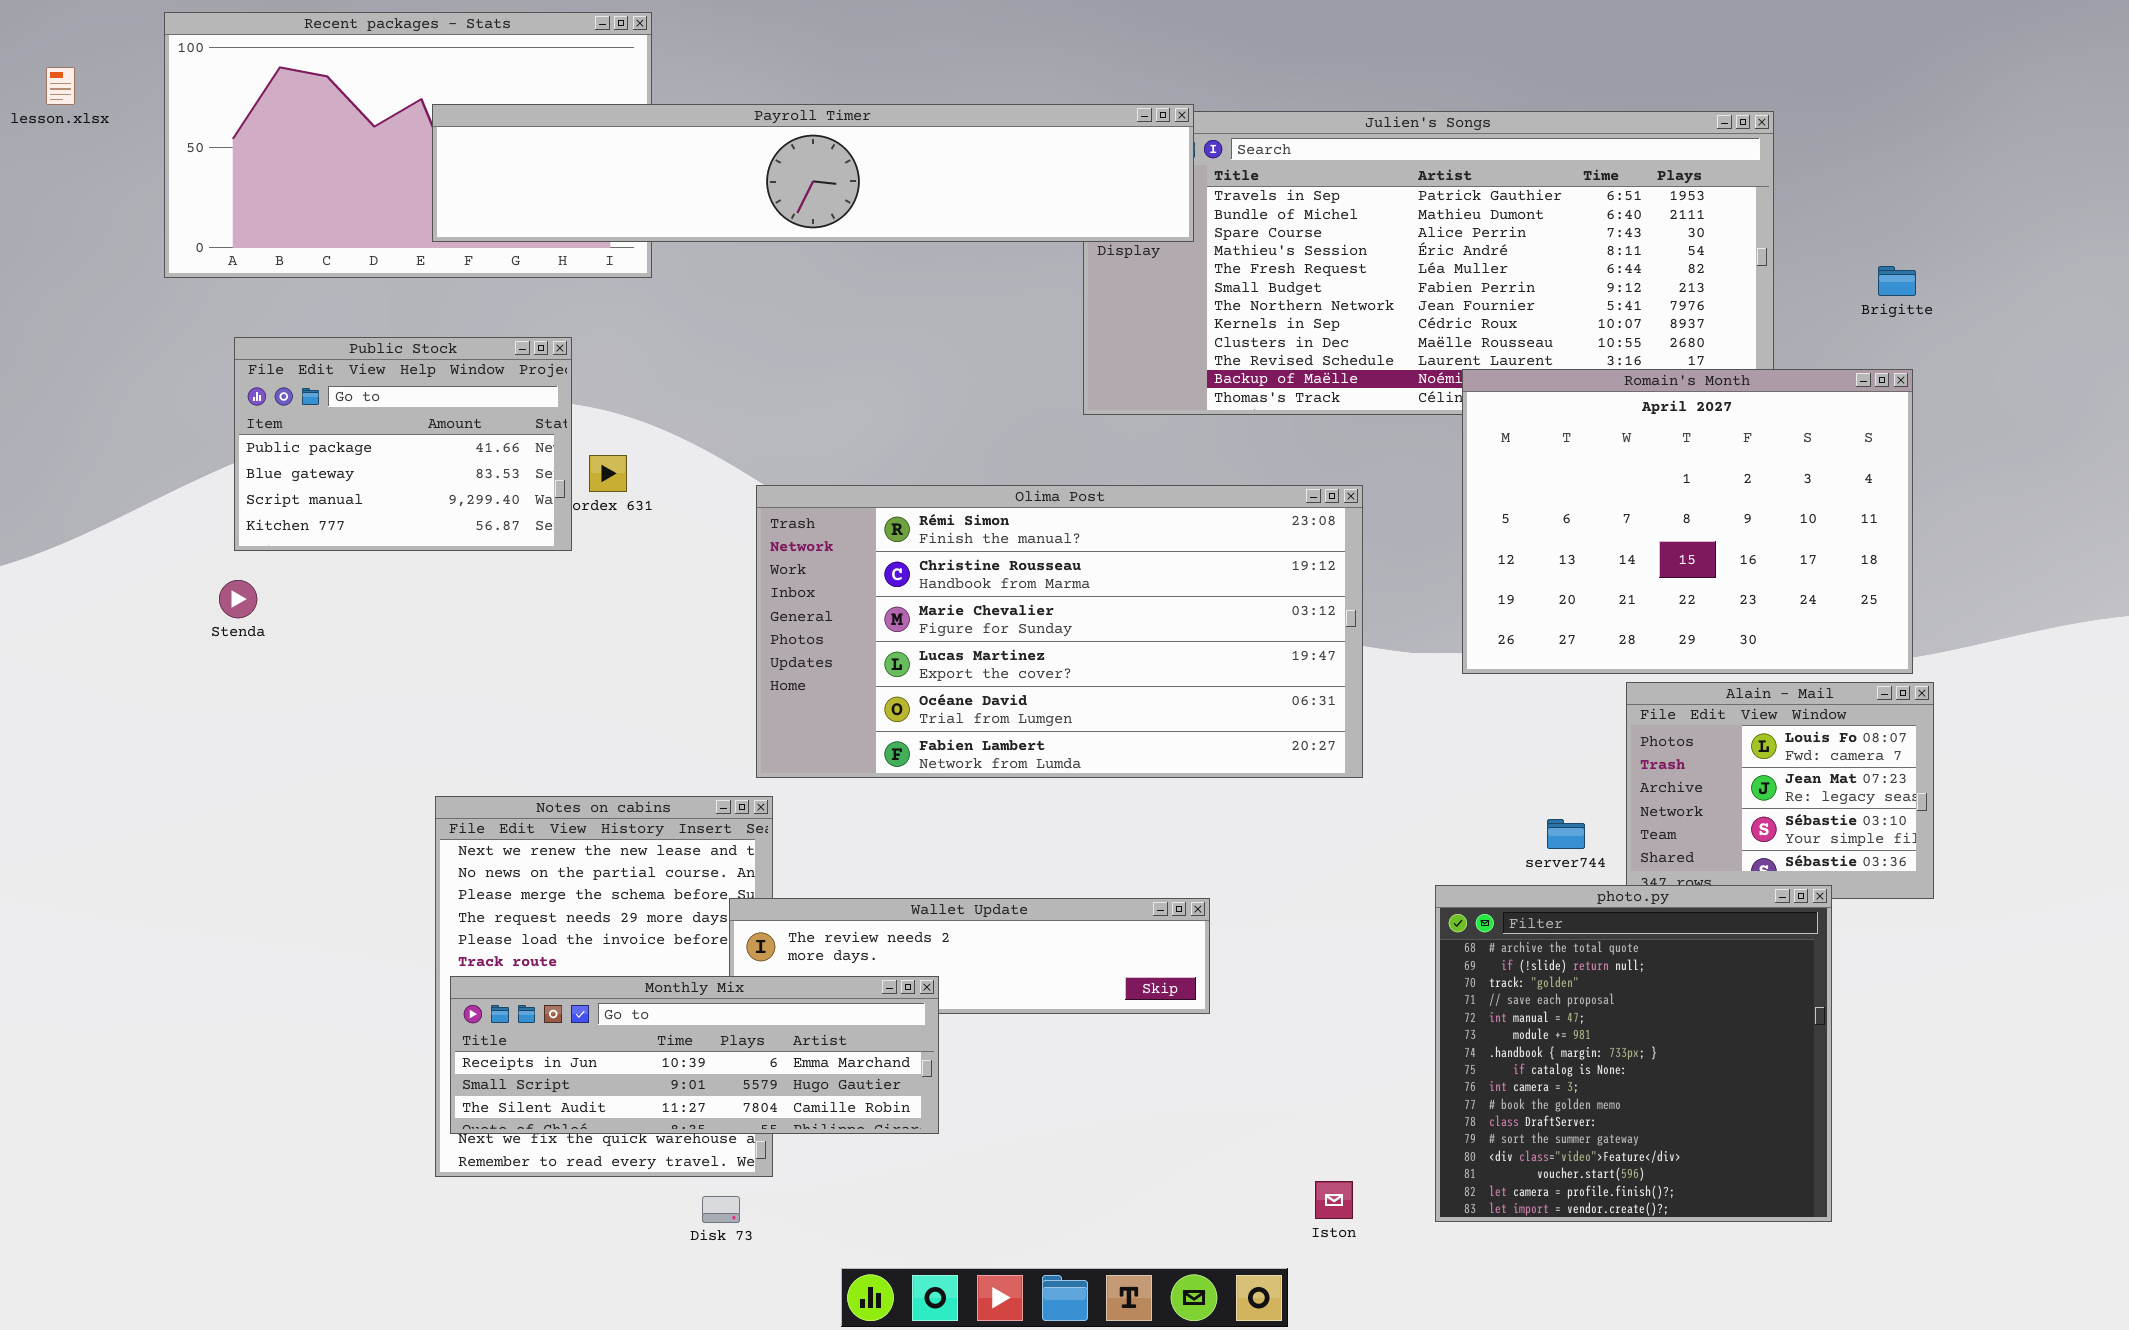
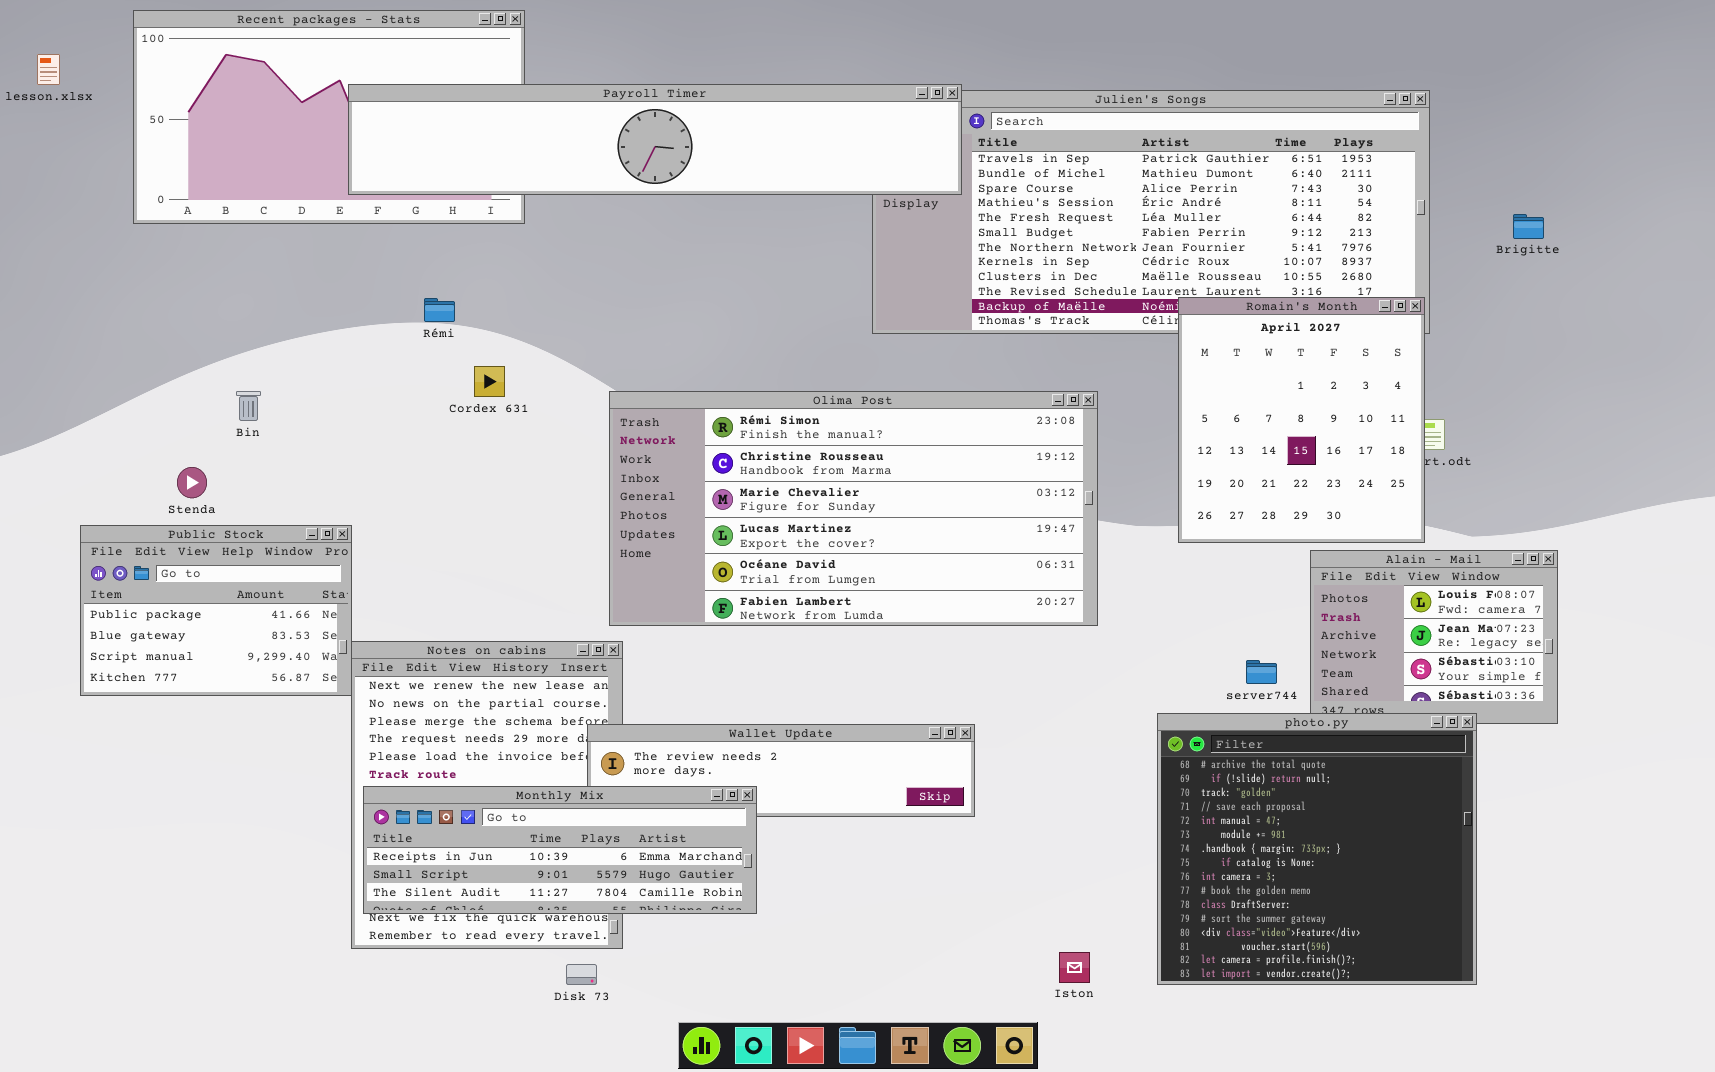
Public Stock: [234,337,572,551] -> [80,525,352,696], moved
Romain's Month: [1462,369,1913,674] -> [1178,297,1425,543], resized

